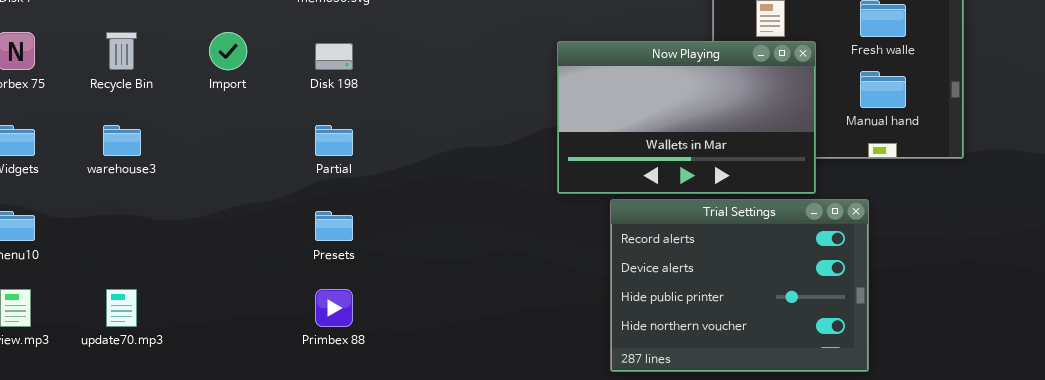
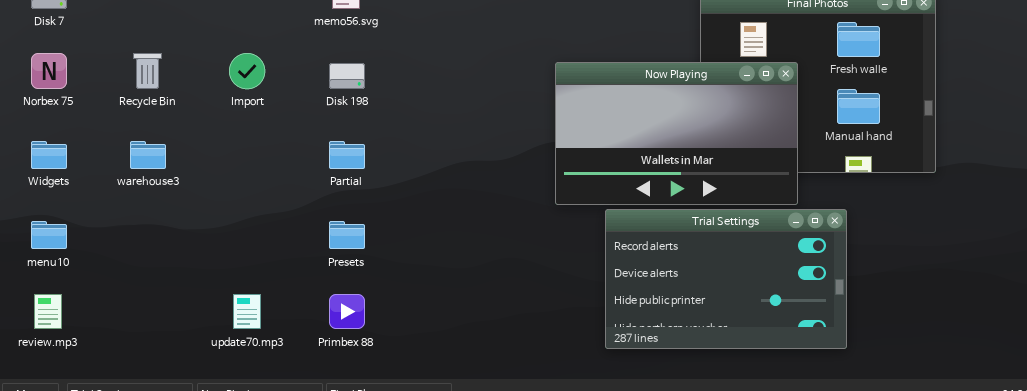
Trial Settings: [610,199,869,372] -> [605,209,847,349], resized
update70.mp3: [106,289,137,327] -> [233,294,261,329], moved

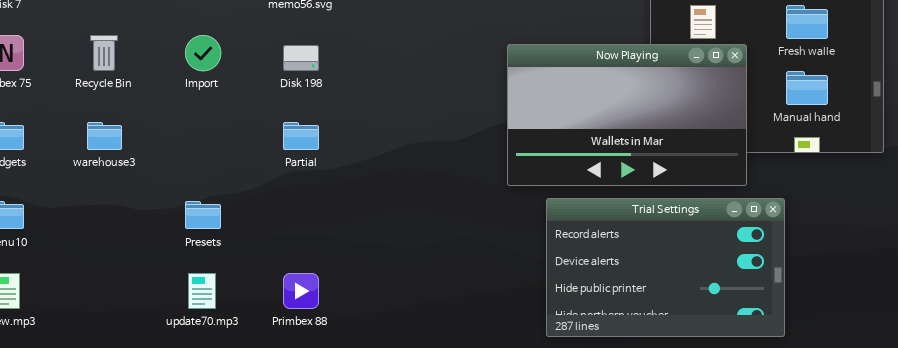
Trial Settings: [605,209,847,349] -> [546,198,785,337], moved
Presets: [329,221,365,249] -> [185,201,221,229], moved

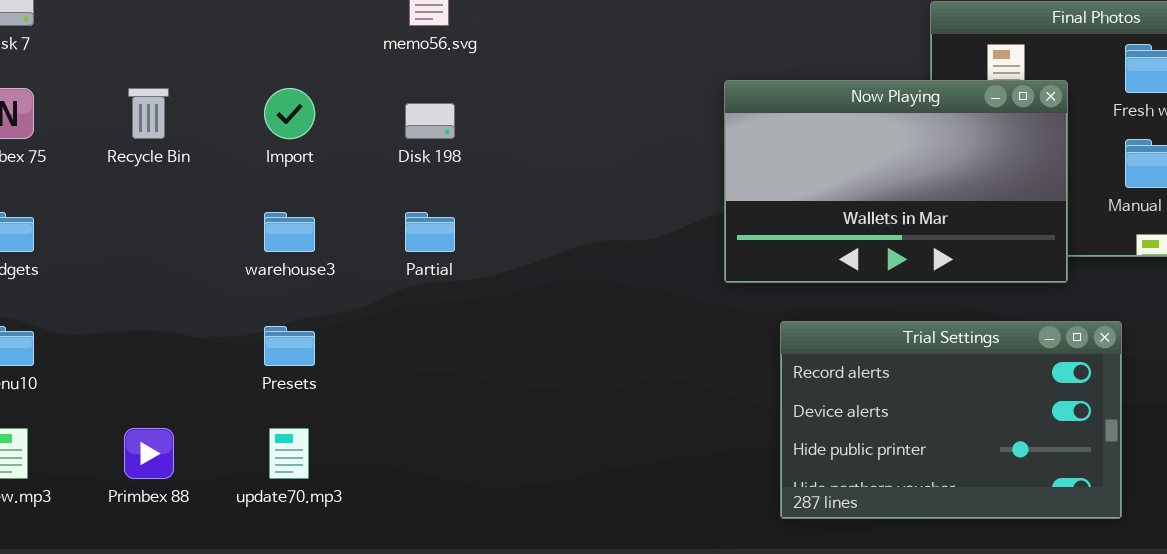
Now Playing: [507,44,747,186] -> [724,80,1068,283], moved
warehouse3: [87,122,122,150] -> [264,212,315,252], moved
Primbex 88: [283,273,319,309] -> [124,428,174,479], moved

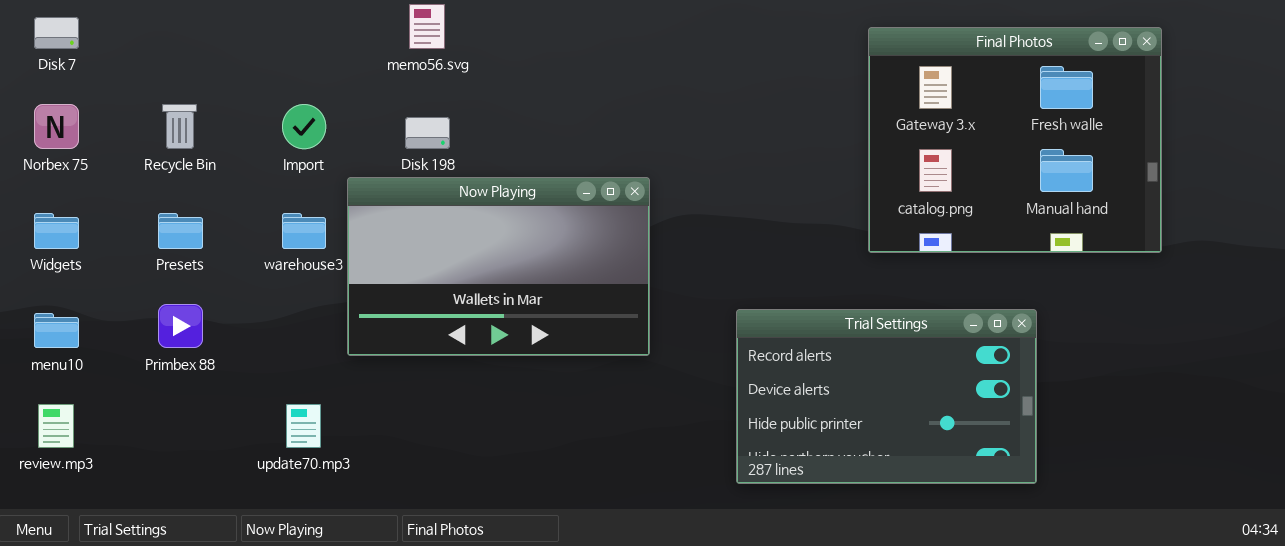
Now Playing: [724,80,1068,283] -> [347,177,650,356], moved
Presets: [264,326,315,366] -> [158,213,203,249], moved
Primbex 88: [124,428,174,479] -> [158,304,203,348], moved

